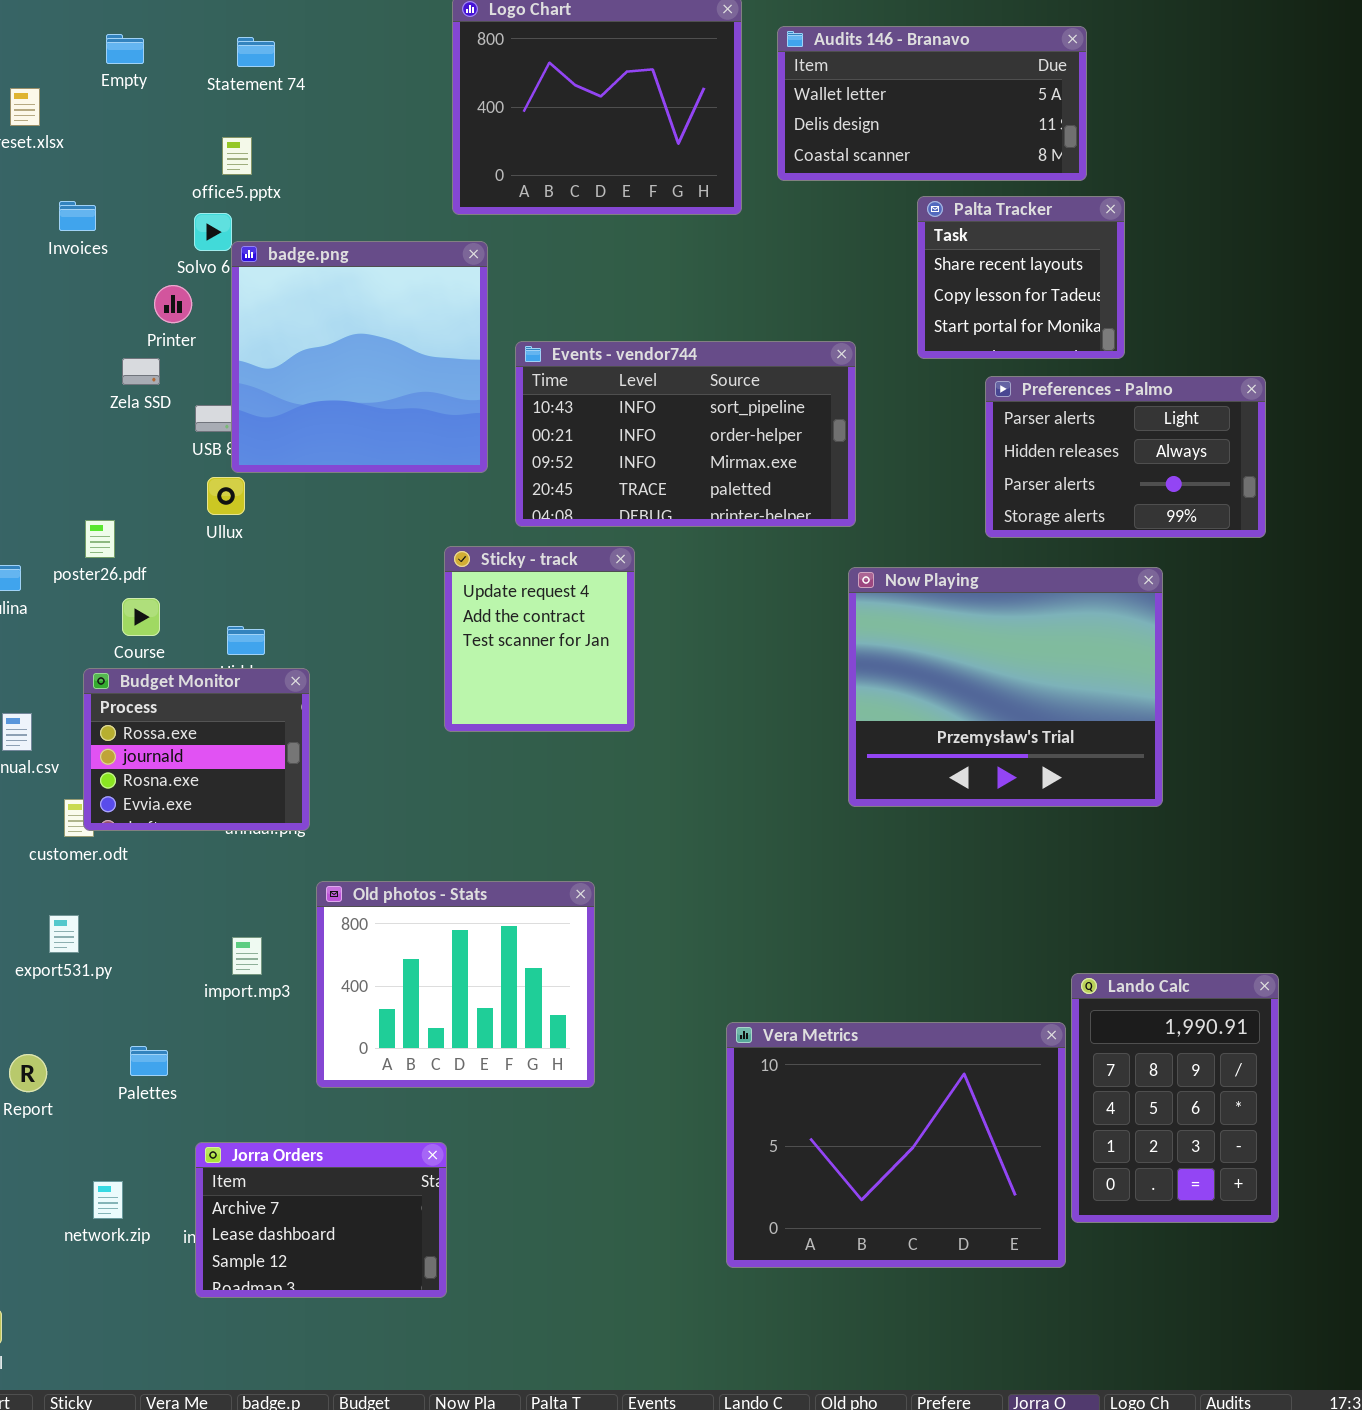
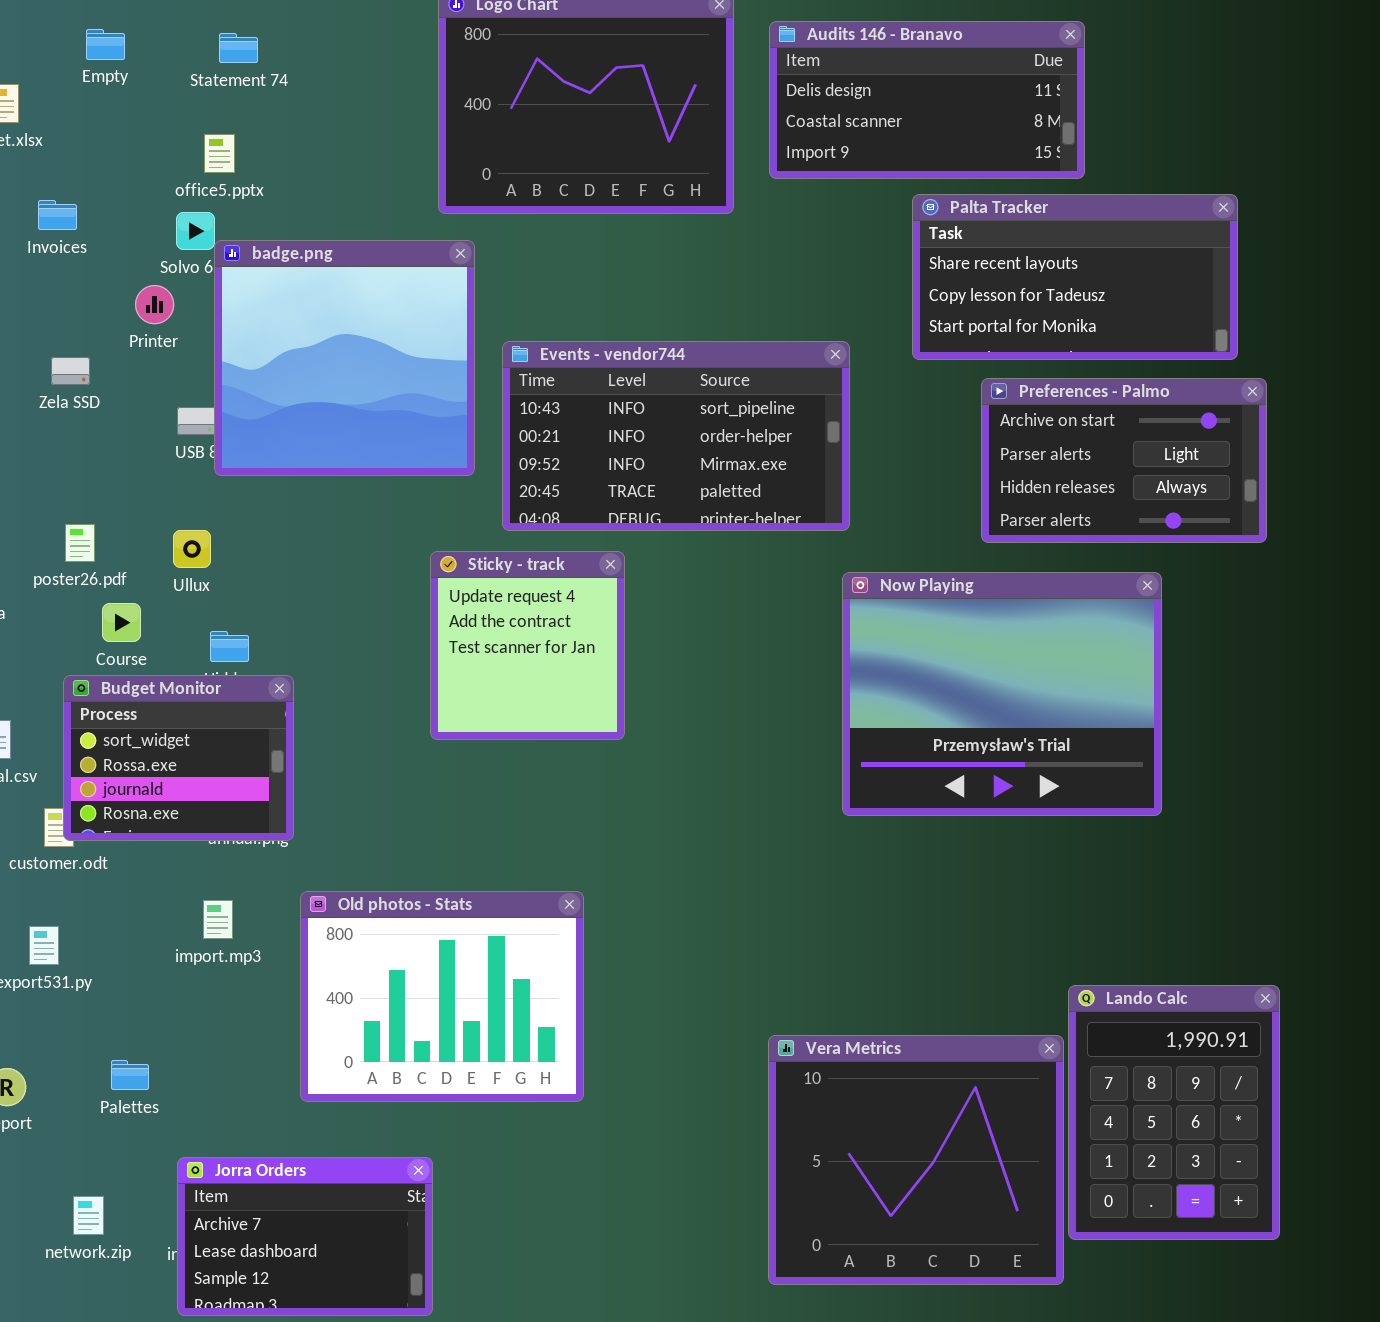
Audits 146 - Branavo: [777,26,1087,181] -> [769,21,1085,179], scrolled down 1 row
Palta Tracker: [917,196,1125,359] -> [912,194,1238,360], resized
Zela SSD: [122,358,160,385] -> [51,357,90,385], moved
Preferences - Palmo: [985,376,1266,538] -> [981,378,1267,543], scrolled up 1 row
Ullux: [207,477,245,515] -> [173,530,211,568], moved
Budget Monitor: [83,668,310,831] -> [63,675,294,841], scrolled up 1 row
import.mp3: [232,937,262,975] -> [203,900,233,939], moved
Vera Metrics: [726,1022,1066,1268] -> [768,1035,1064,1285], resized

